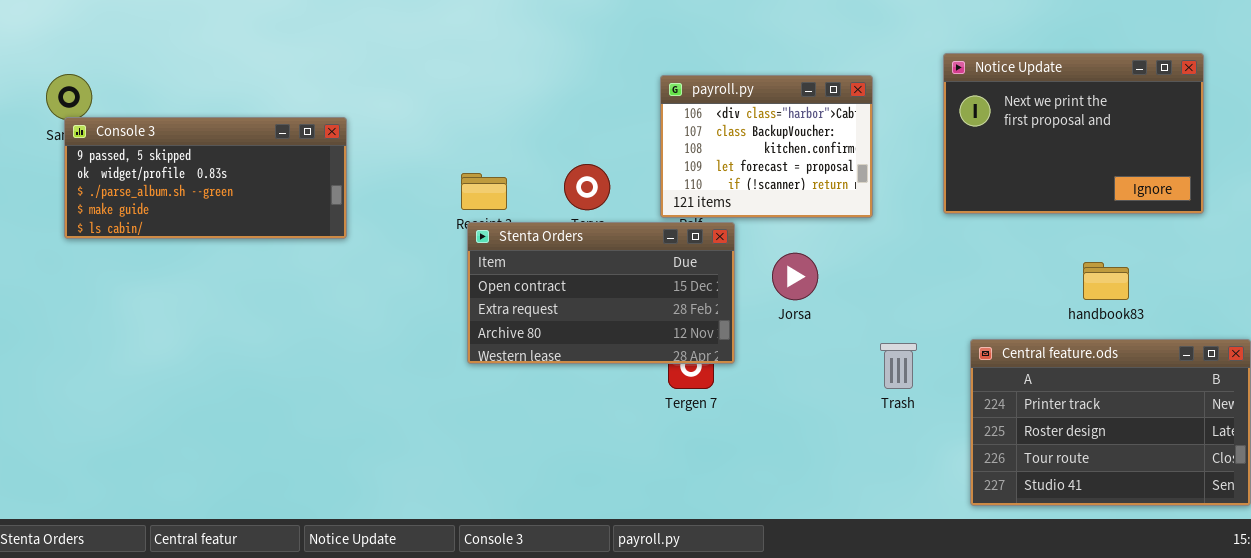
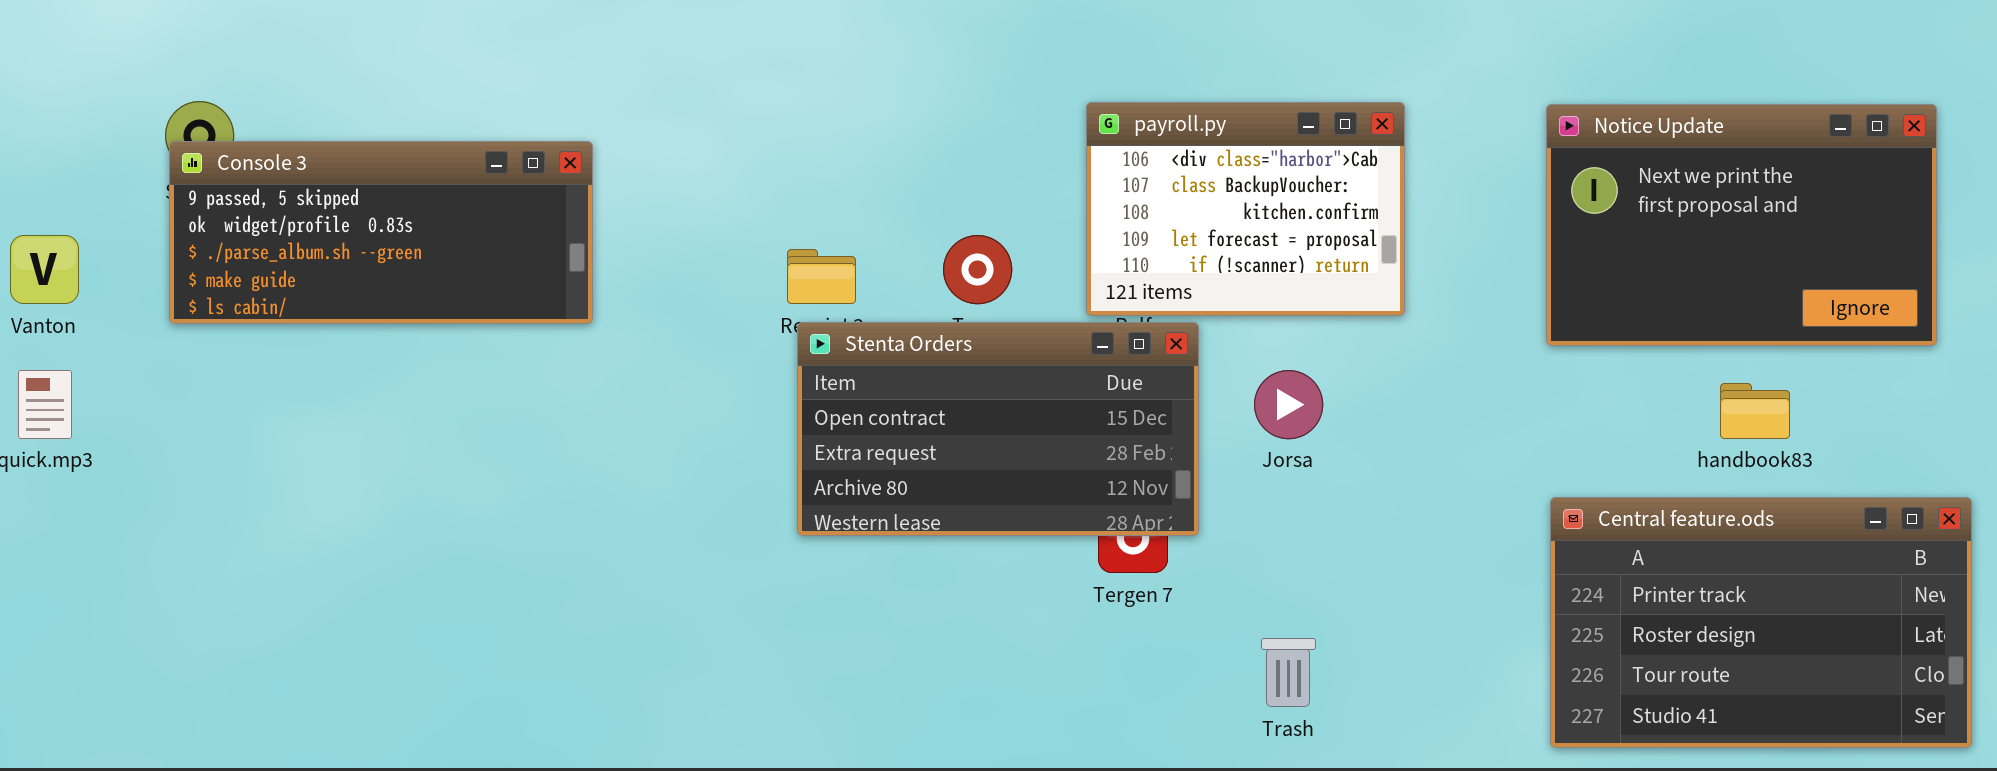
Notice Update: [943,53,1204,214] -> [1546,104,1937,346], moved
Console 3: [64,117,347,239] -> [169,141,593,324], moved
Trash: [880,343,917,389] -> [1261,638,1316,707], moved

